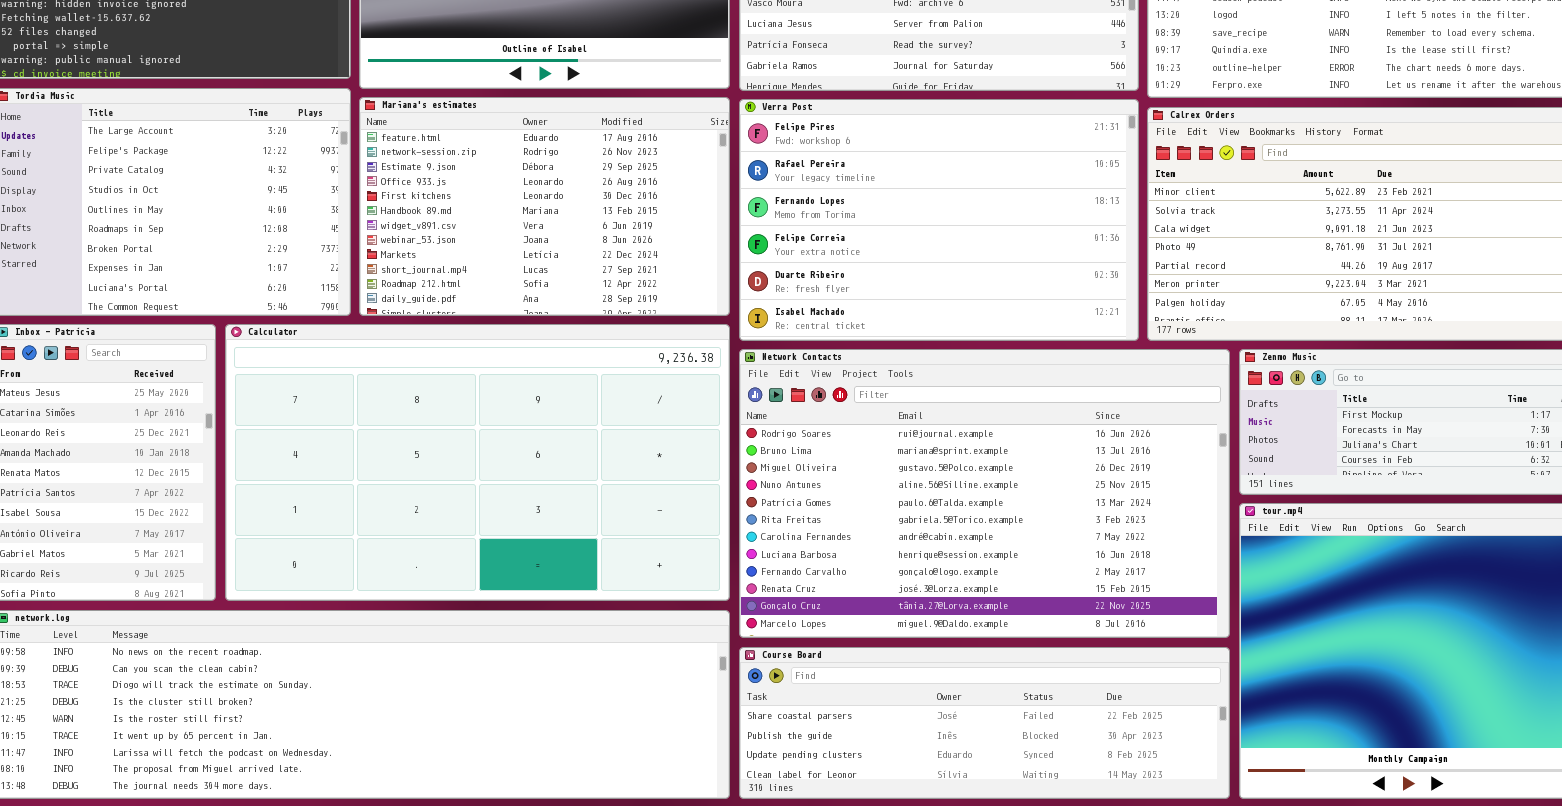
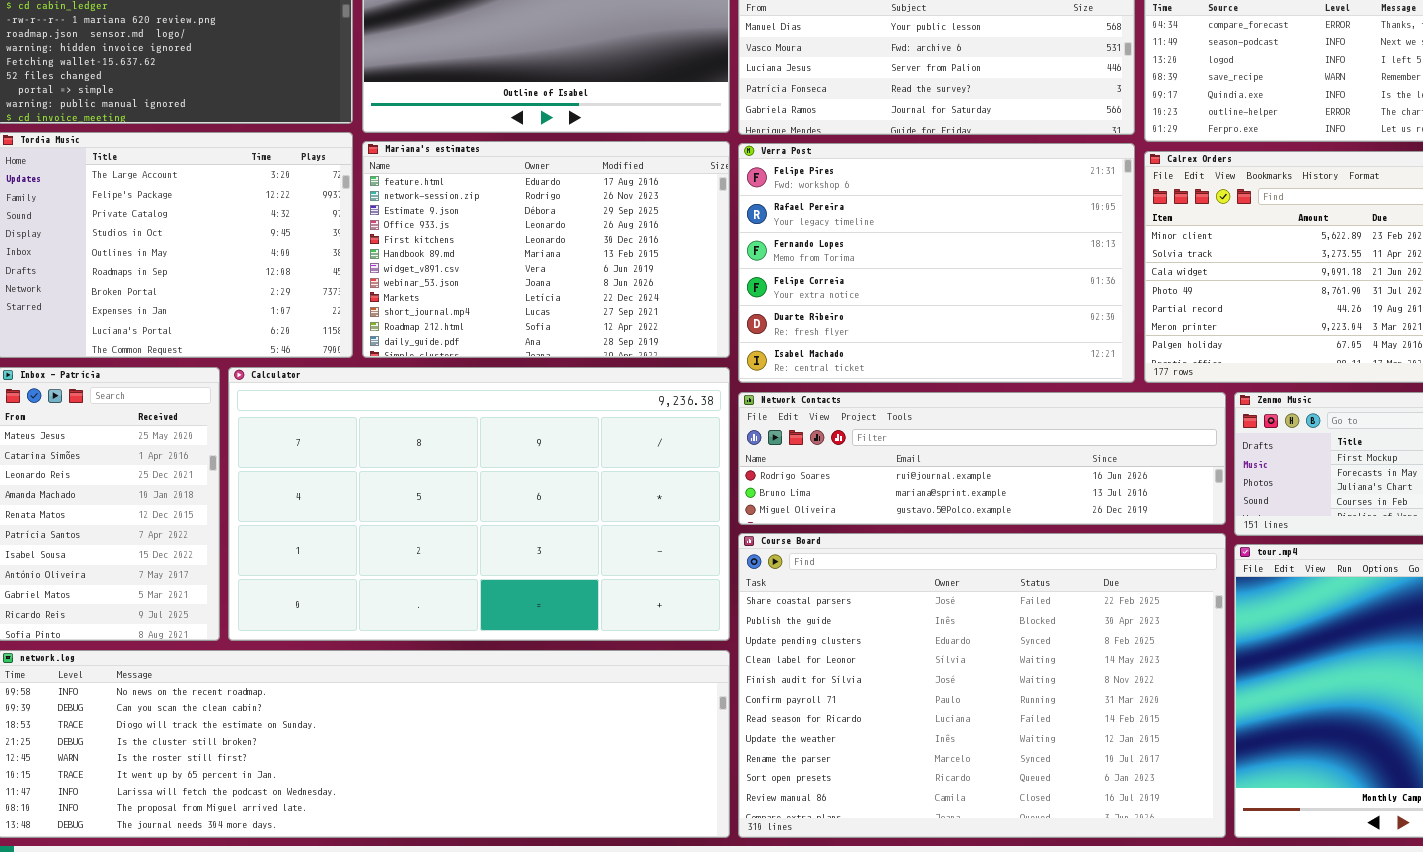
Network Contacts: [739,349,1230,638] -> [738,392,1226,525], resized
Course Board: [739,647,1230,799] -> [738,533,1226,838], resized

